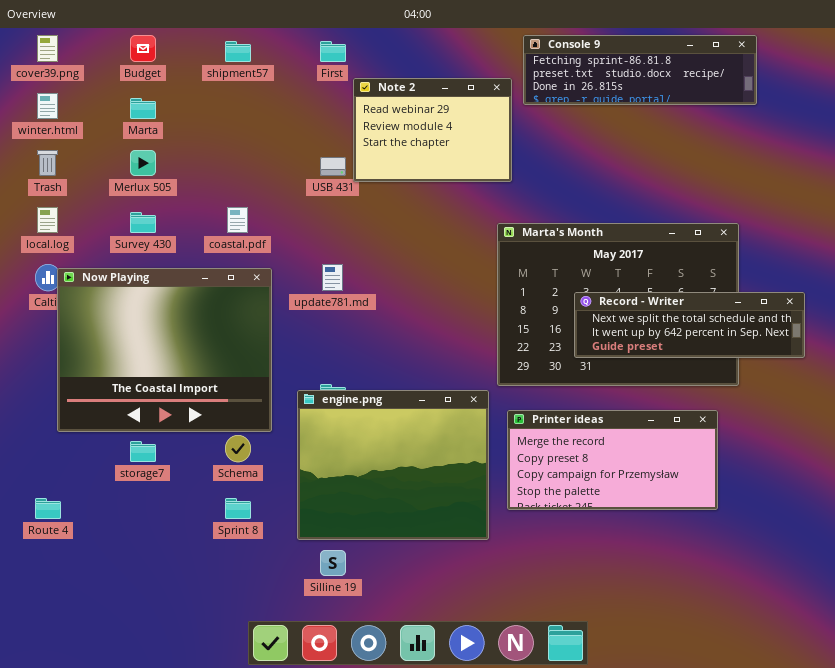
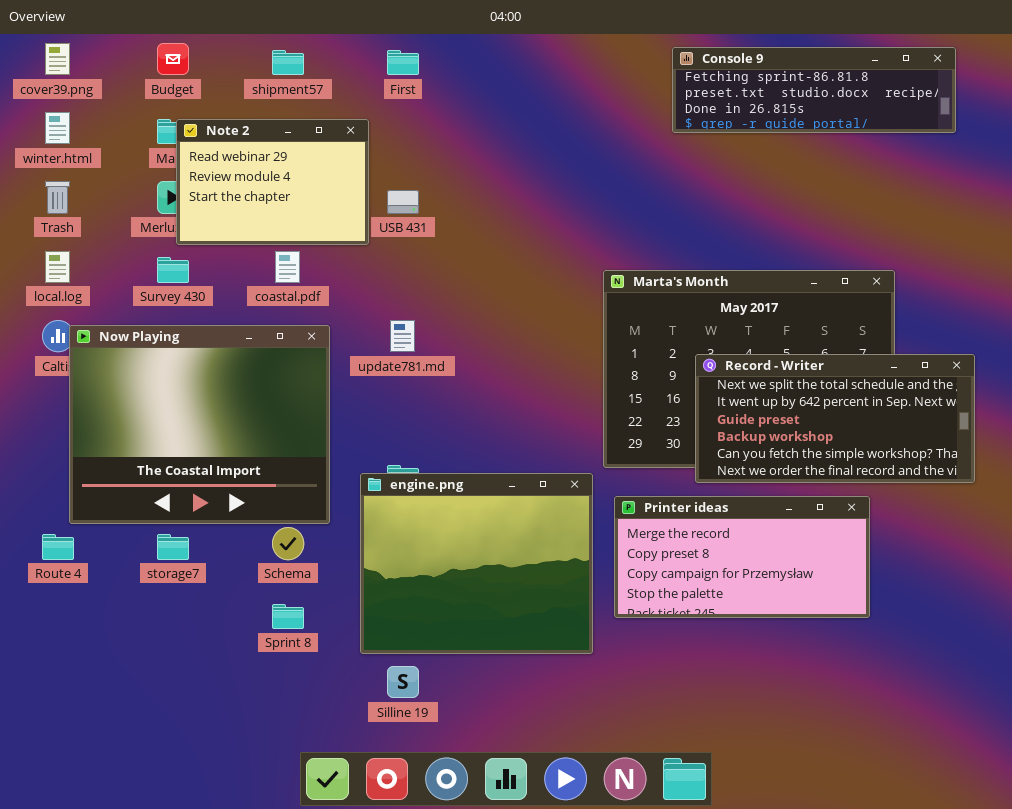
Console 9: [523,35,757,105] -> [672,47,956,133], moved
Note 2: [353,78,512,182] -> [176,119,369,245], moved
Record - Writer: [574,292,805,358] -> [695,354,975,483], resized
Route 4: [35,498,61,519] -> [42,534,74,560], moved

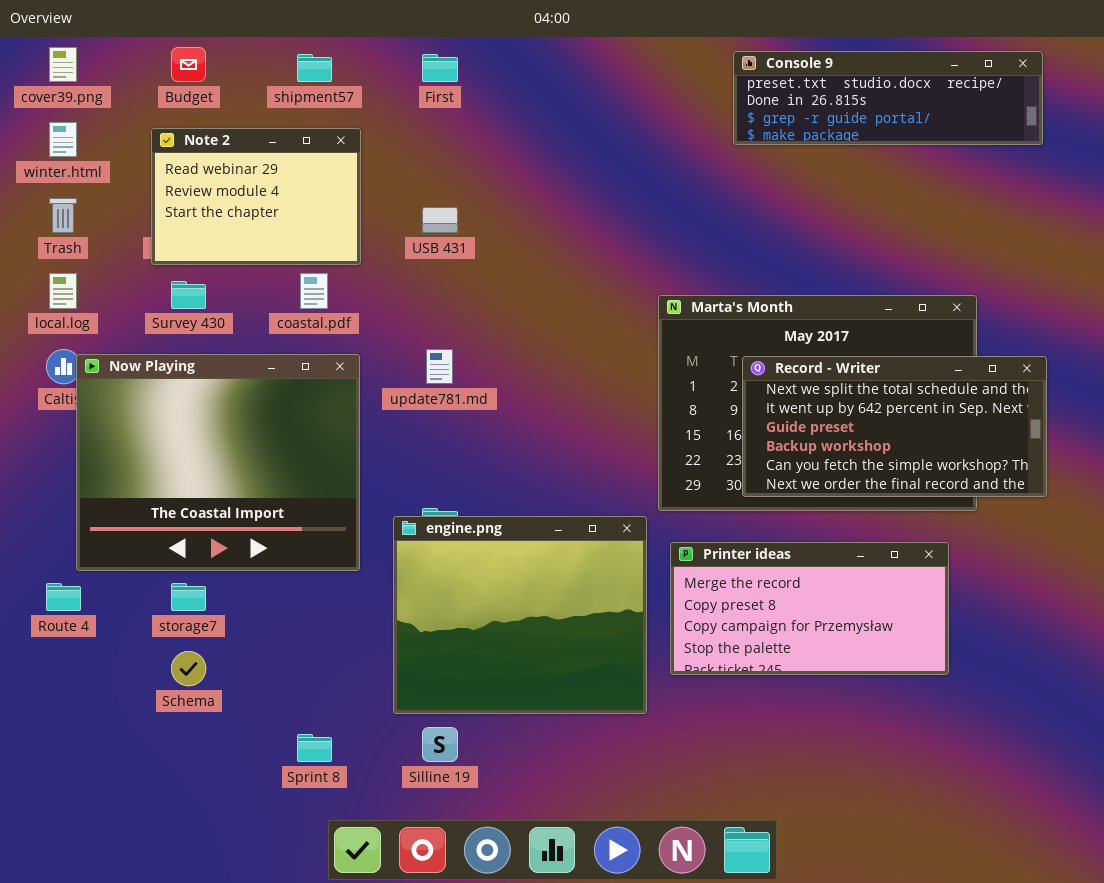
Console 9: [672,47,956,133] -> [733,51,1043,145], scrolled down 1 row
Note 2: [176,119,369,245] -> [151,128,361,265], moved
Record - Writer: [695,354,975,483] -> [742,356,1047,497], moved
Schema: [272,527,304,560] -> [171,651,206,686], moved
Sprint 8: [272,604,304,629] -> [297,734,332,762], moved

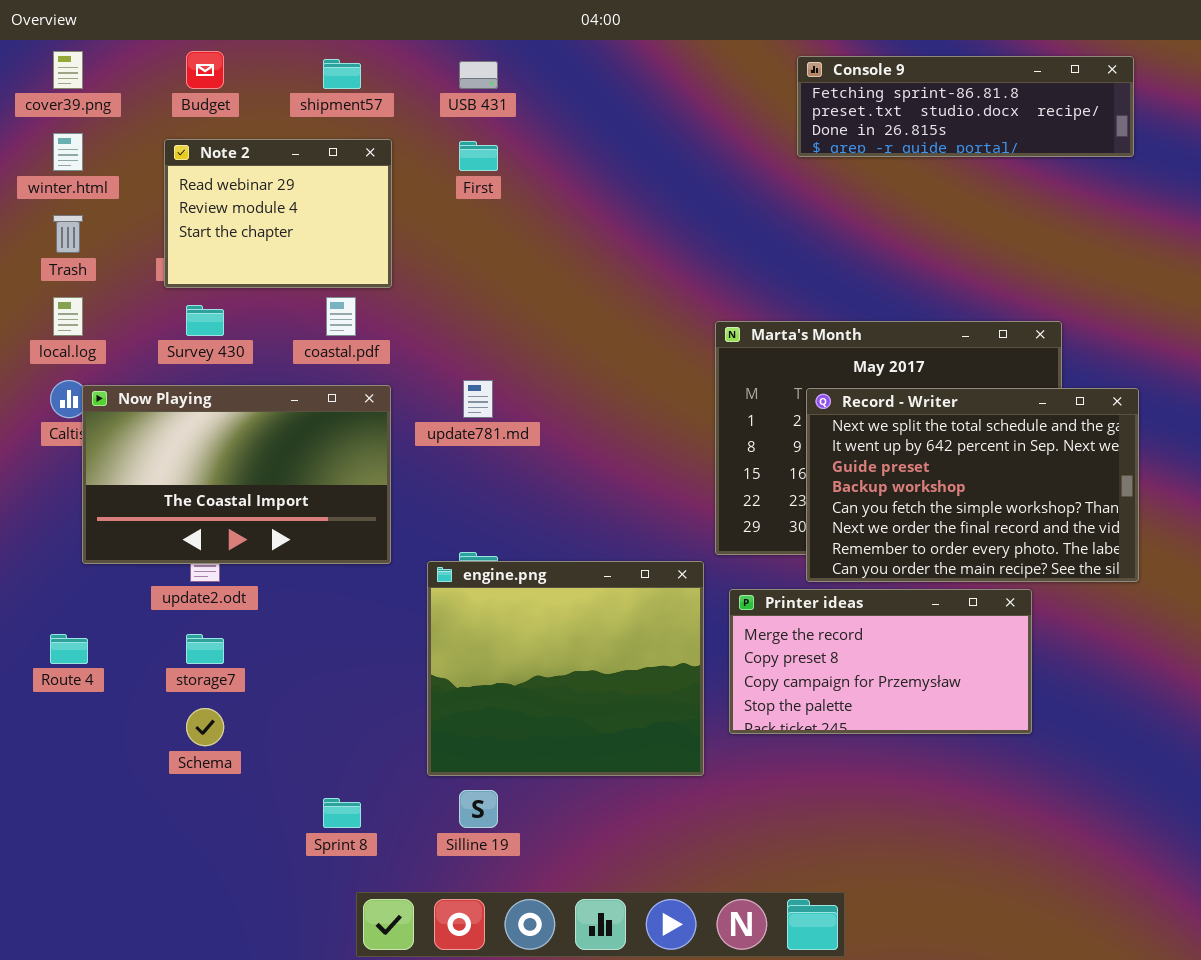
Console 9: [733,51,1043,145] -> [797,56,1134,157], scrolled up 1 row
First: [422,54,458,82] -> [459,141,498,171], moved
USB 431: [422,207,458,233] -> [459,61,498,89], moved
Now Playing: [76,354,360,571] -> [82,385,391,564], resized
Record - Writer: [742,356,1047,497] -> [806,388,1139,582], resized

